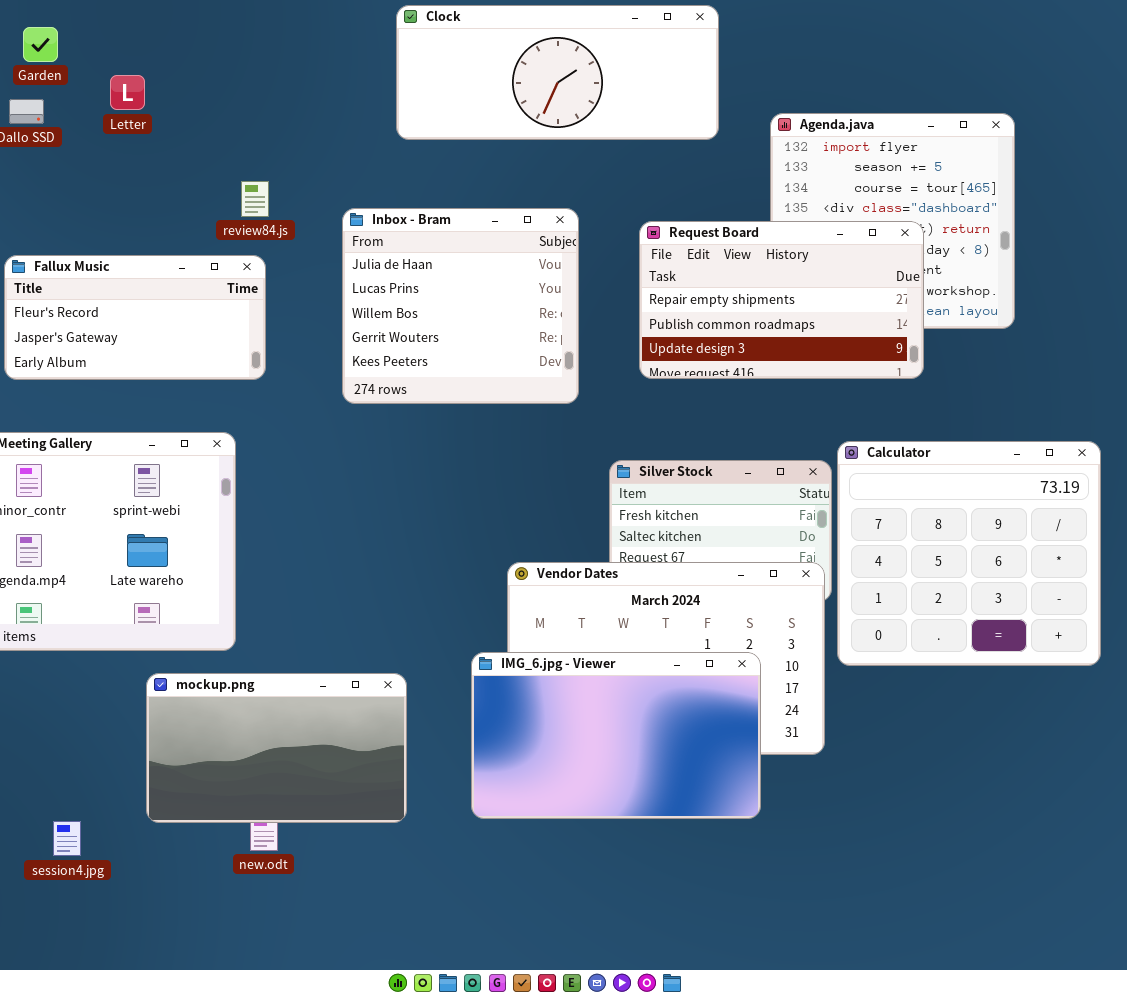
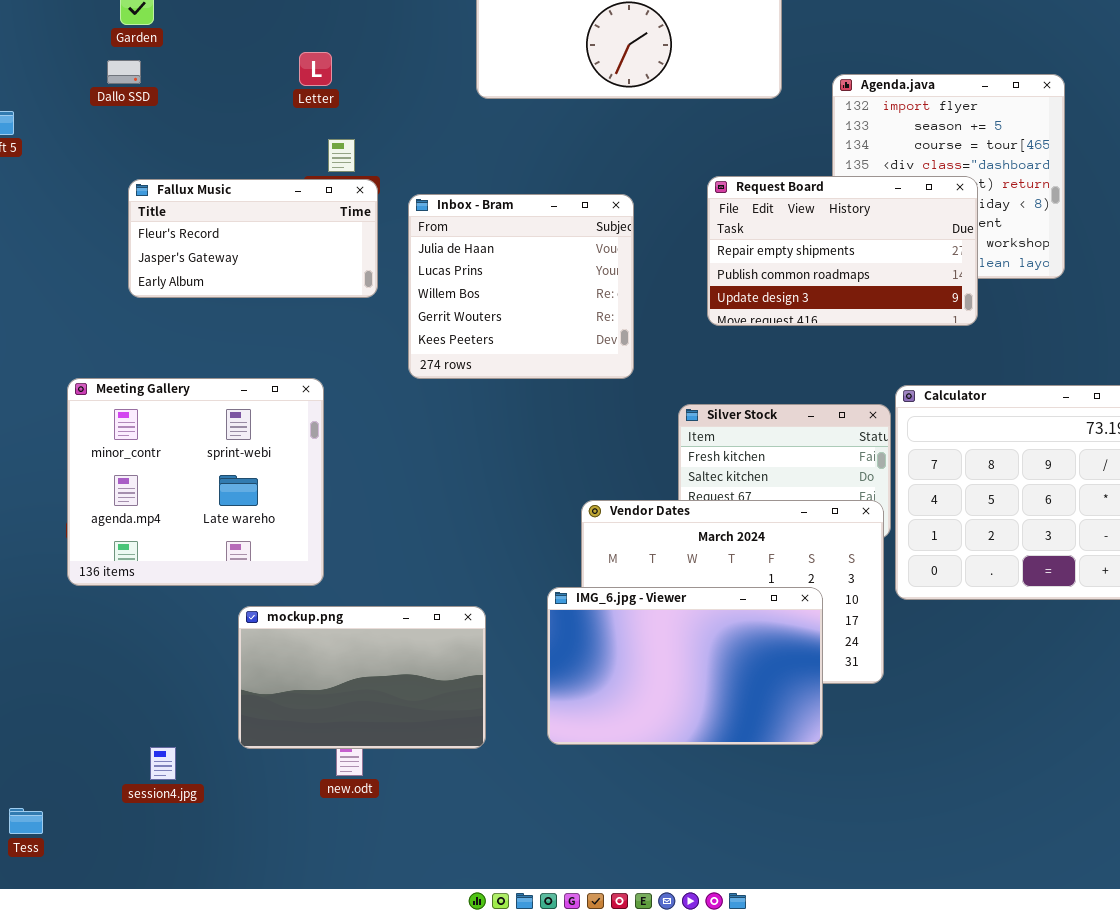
Letter: [110,75,145,110] -> [299,52,332,86], moved
Inbox - Bram: [342,208,579,404] -> [408,194,634,379], moved
Fallux Music: [4,255,266,380] -> [128,179,378,298], moved

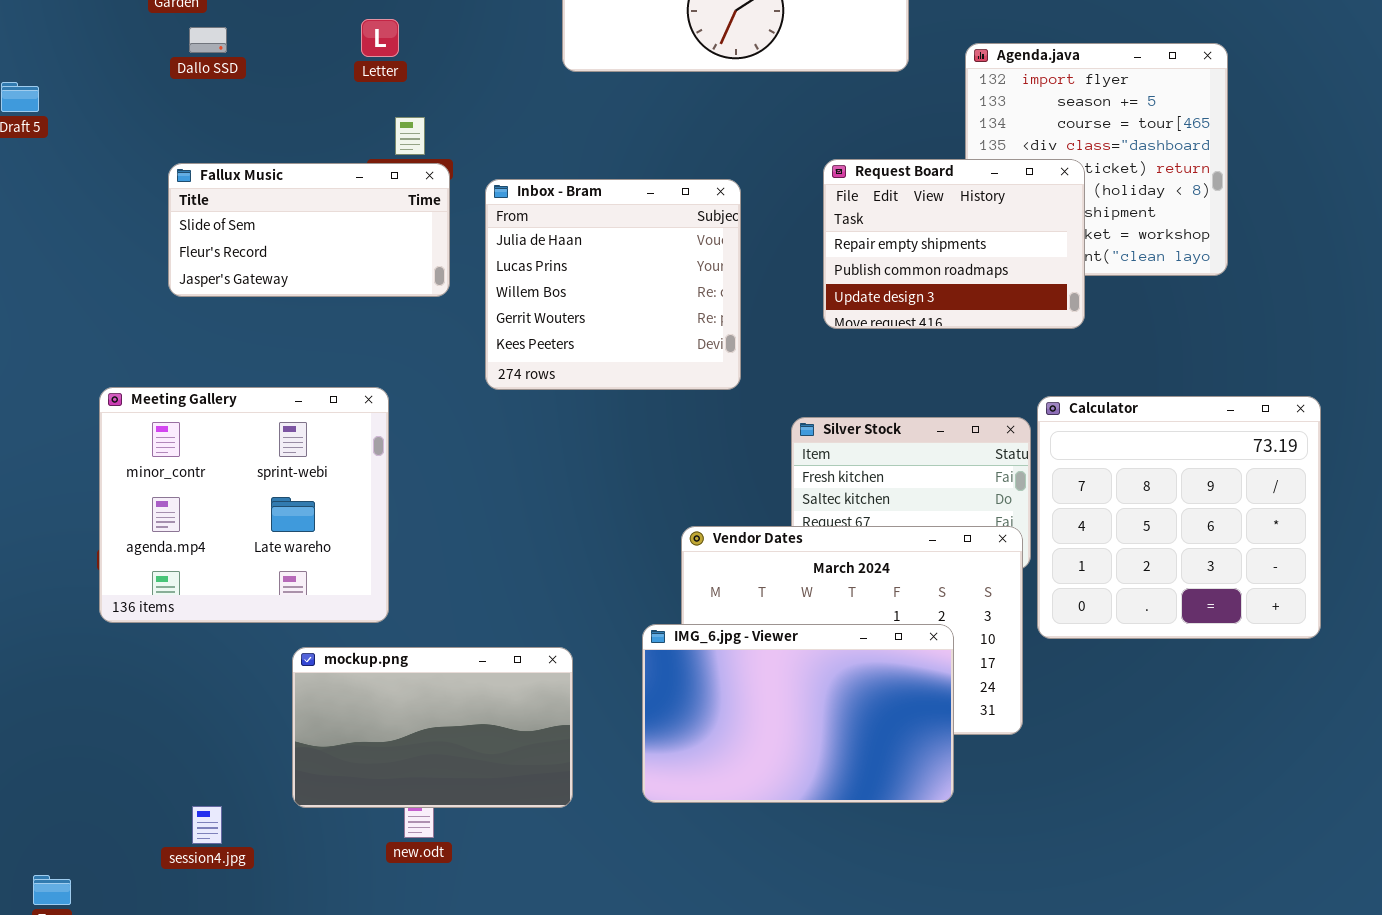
Dallo SSD: [107,60,141,84] -> [189,27,227,53], moved
Request Board: [707,176,978,326] -> [823,159,1085,329], resized
Fallux Music: [128,179,378,298] -> [168,163,450,297], scrolled up 1 row

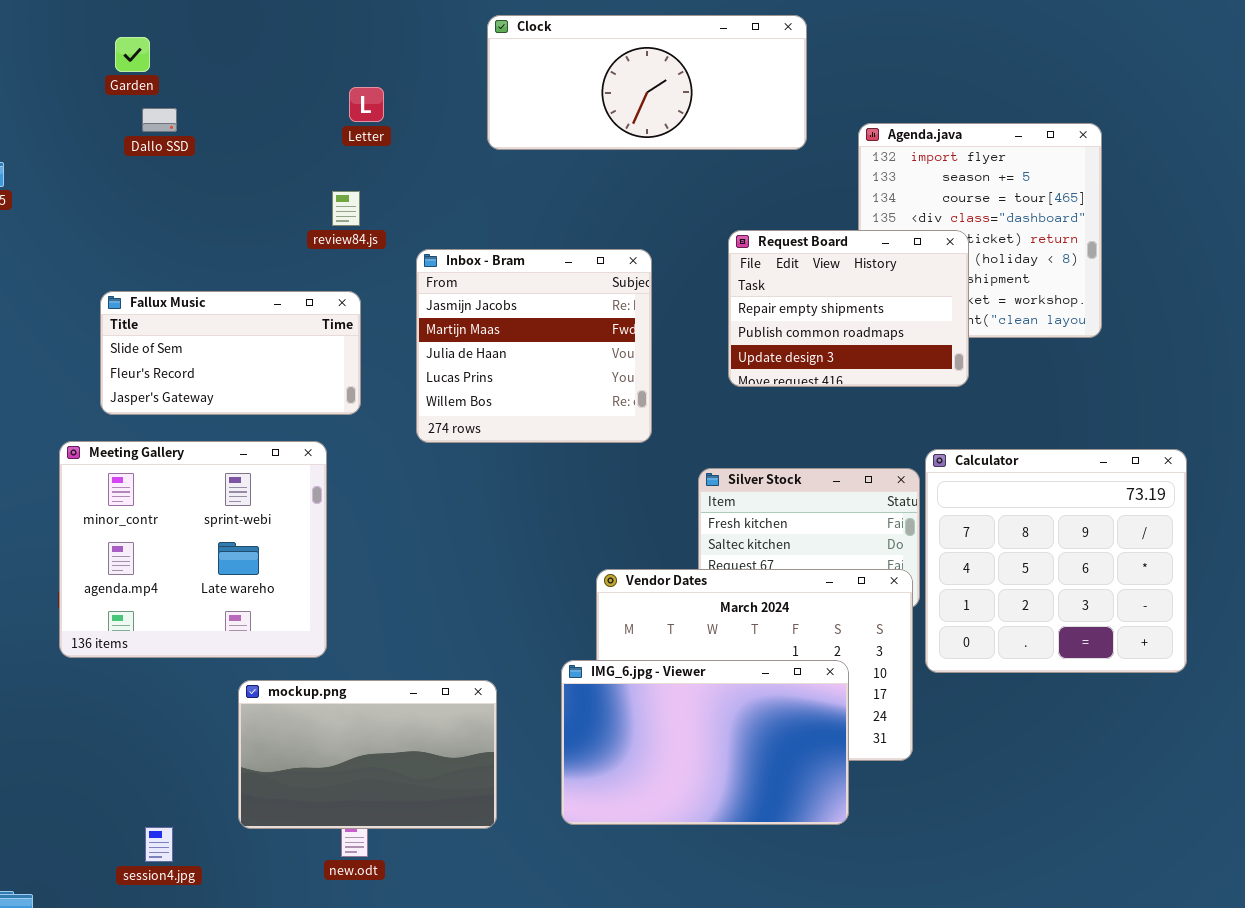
Letter: [361,19,399,57] -> [349,87,384,122], moved
Fallux Music: [168,163,450,297] -> [100,291,361,415], moved
Inbox - Bram: [485,179,741,390] -> [416,249,652,443], scrolled up 2 rows

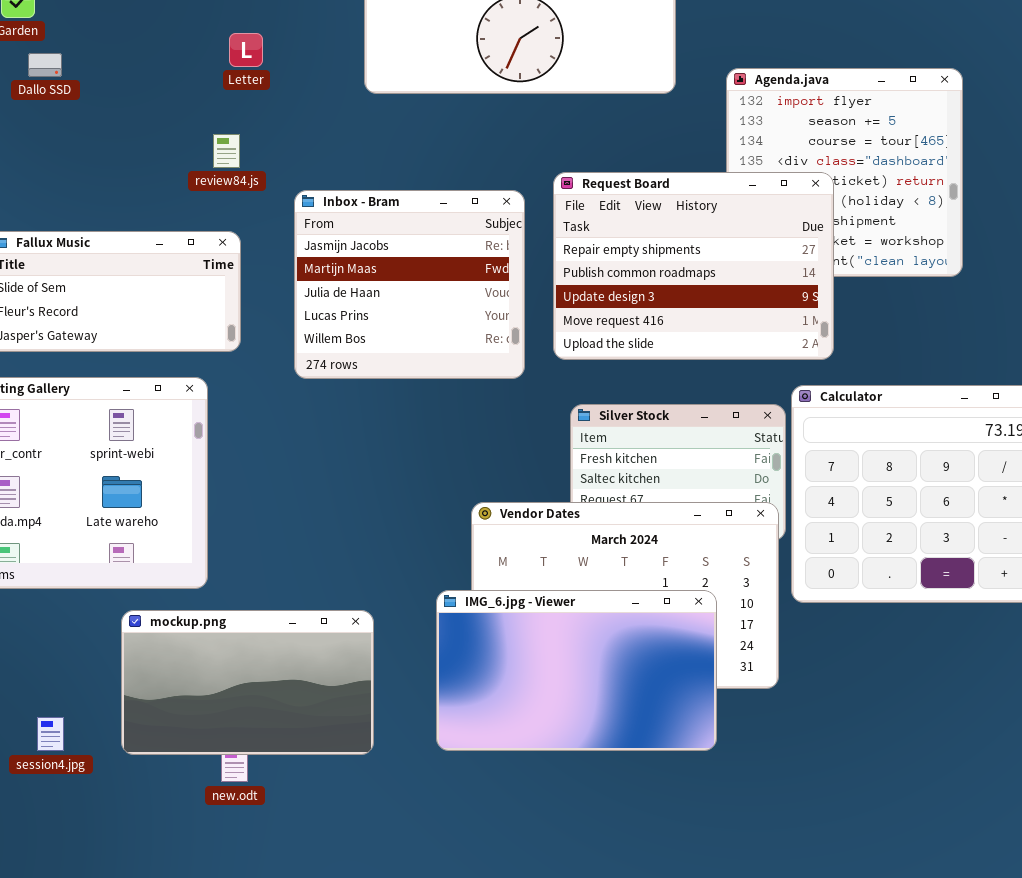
Request Board: [728,230,969,387] -> [553,172,834,360], resized
session4.jpg: [145,827,173,862] -> [37,717,64,751], moved

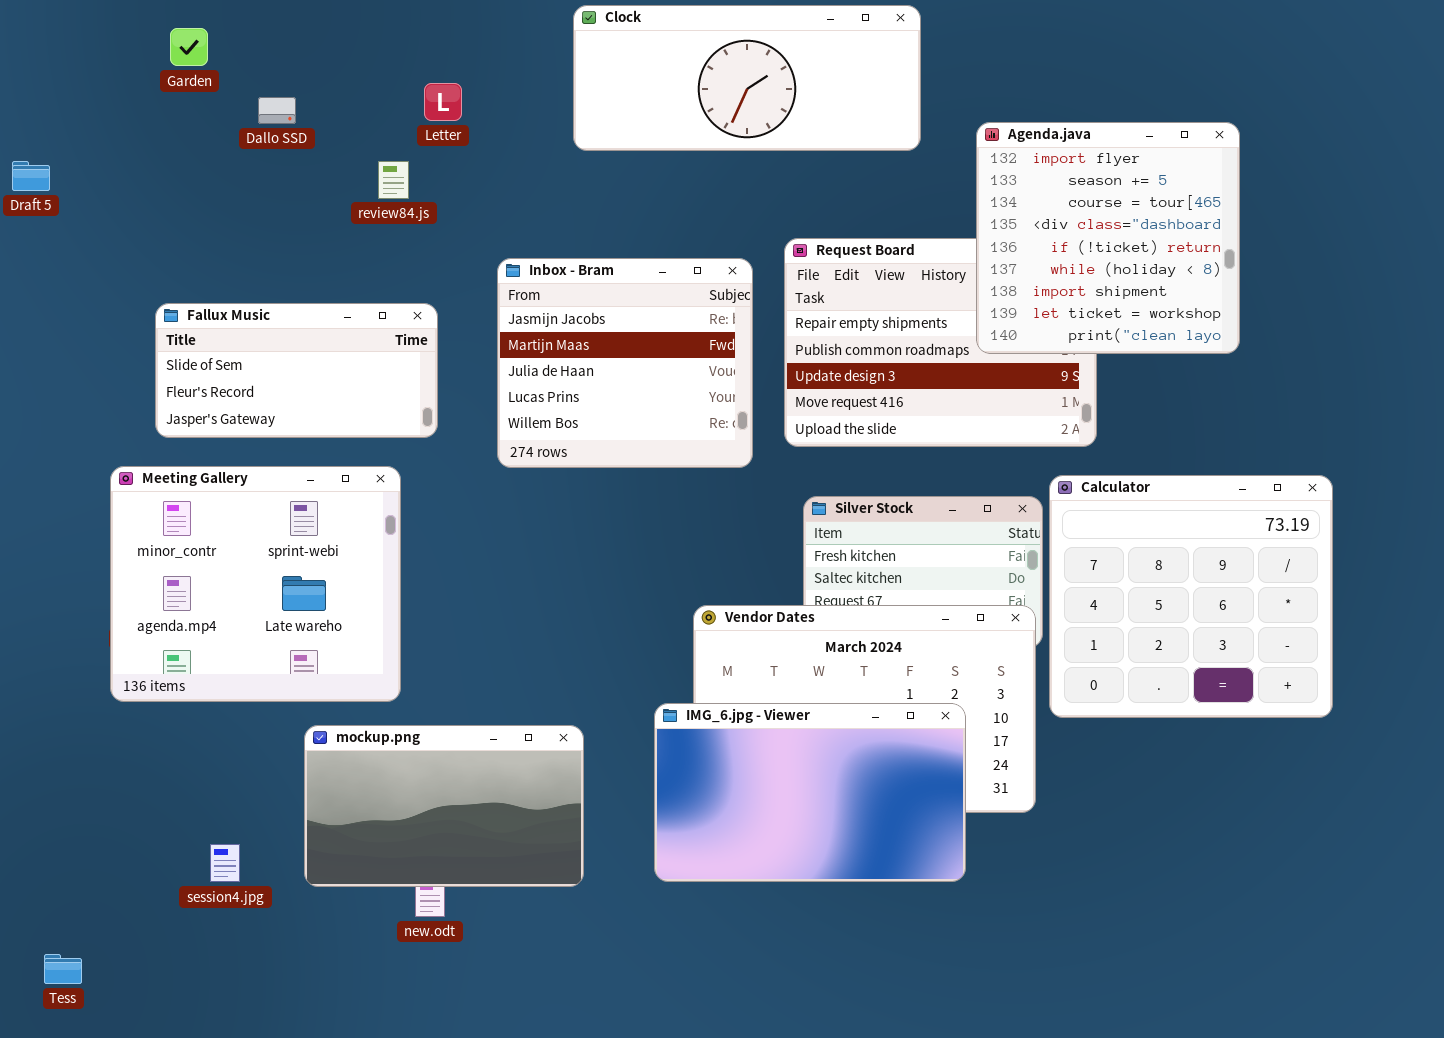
Dallo SSD: [28,53,62,77] -> [258,97,296,124], moved
Agenda.java: [726,68,963,277] -> [976,122,1240,354], raised
review84.js: [213,134,240,168] -> [378,161,409,199], moved

